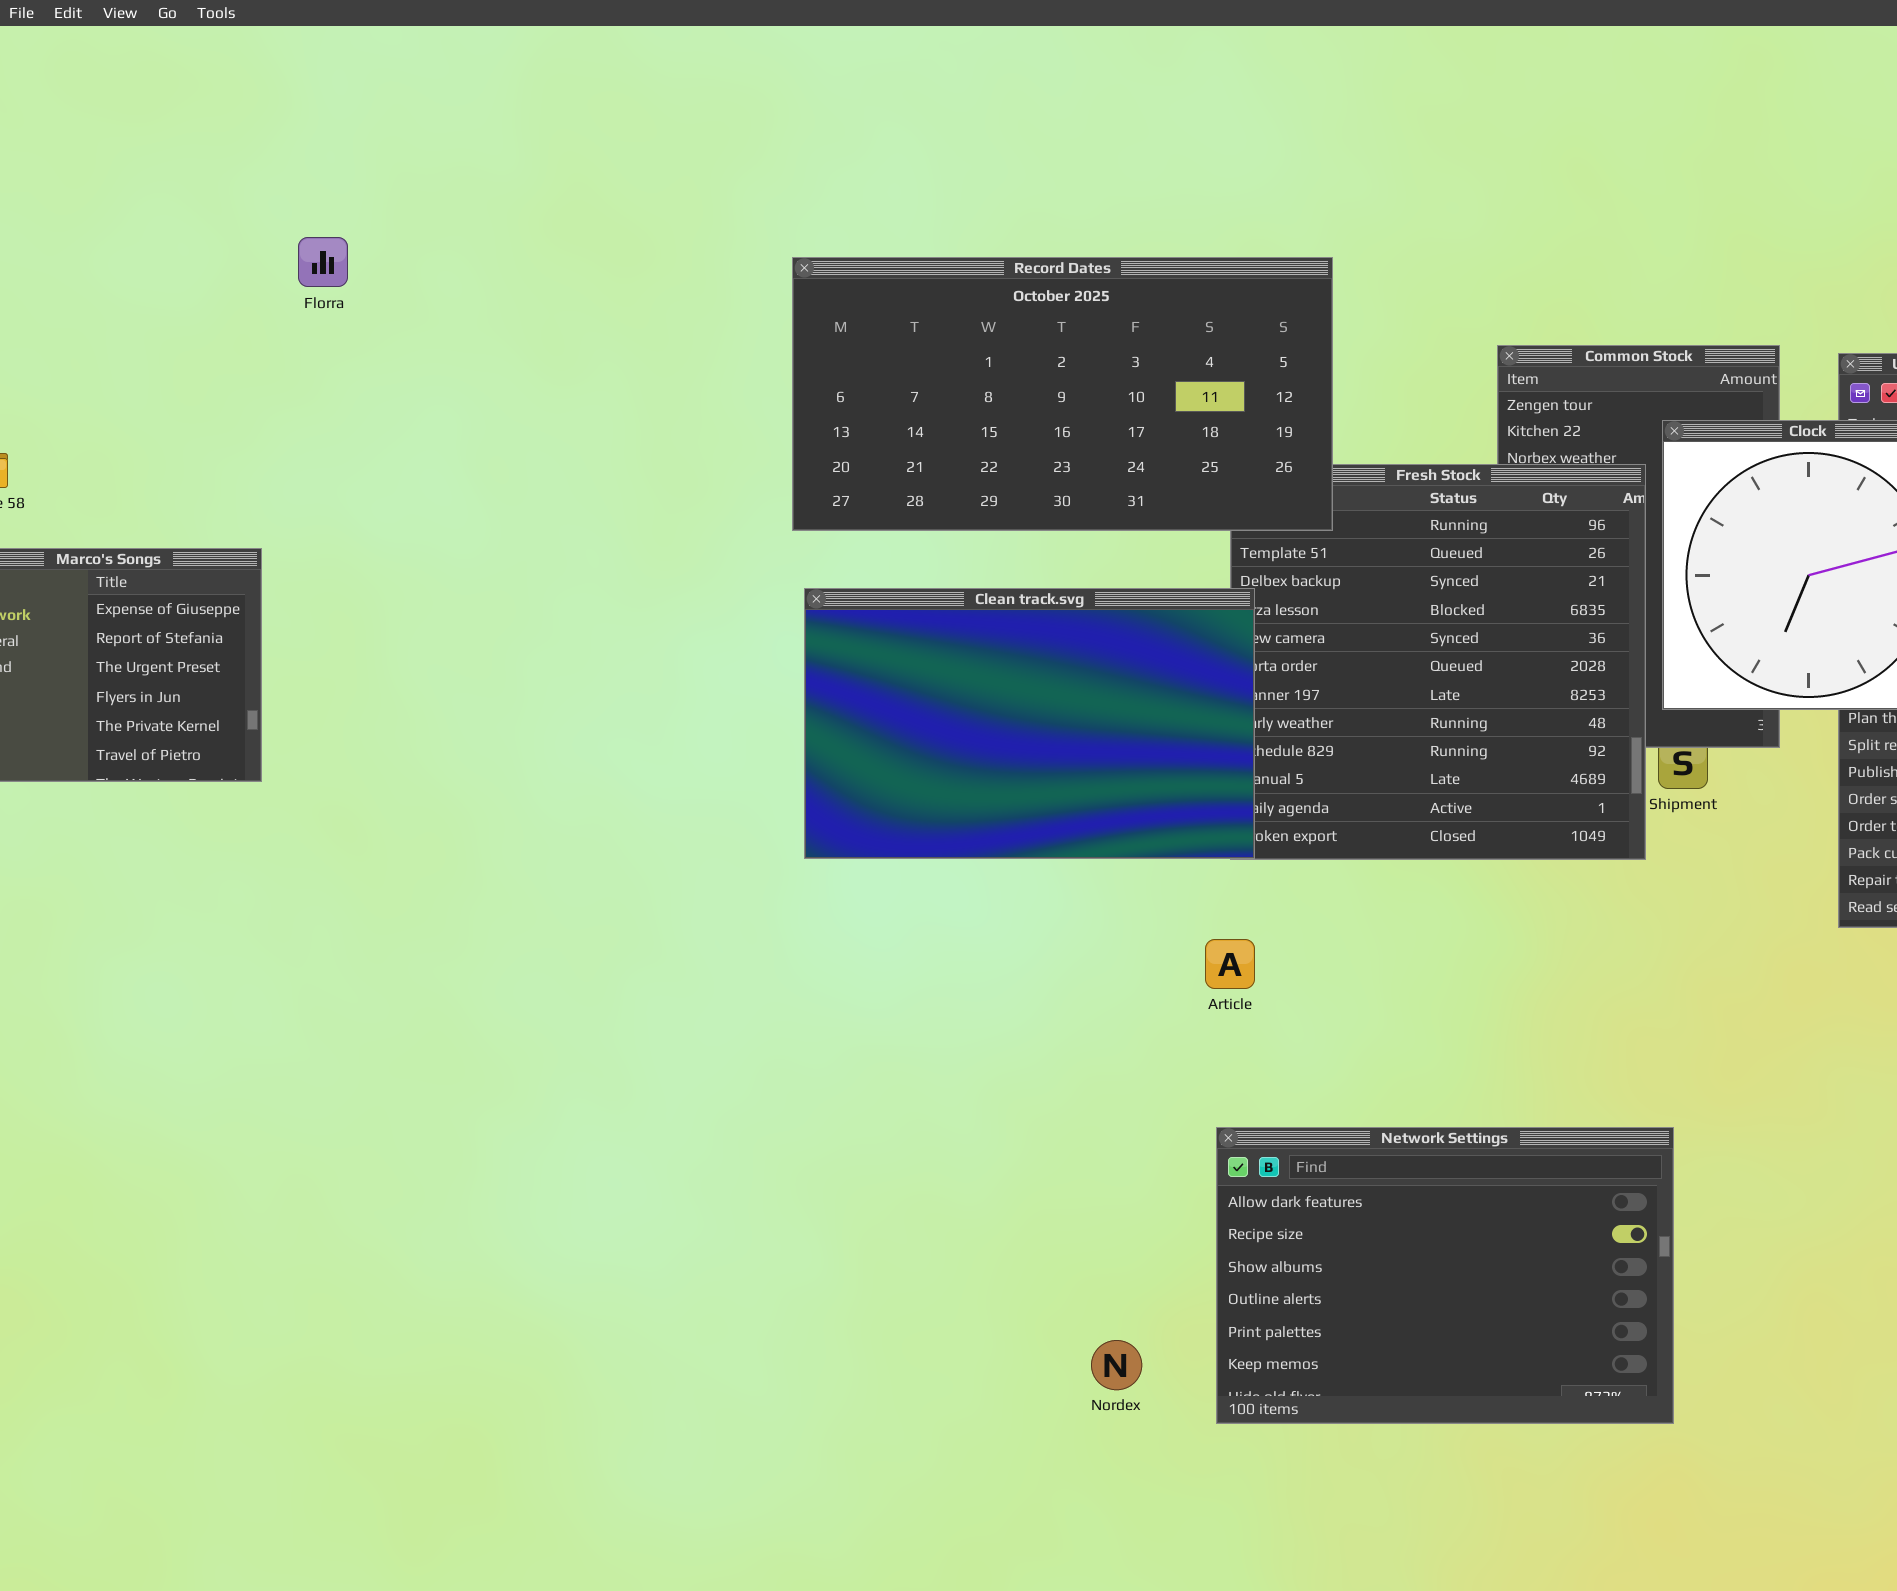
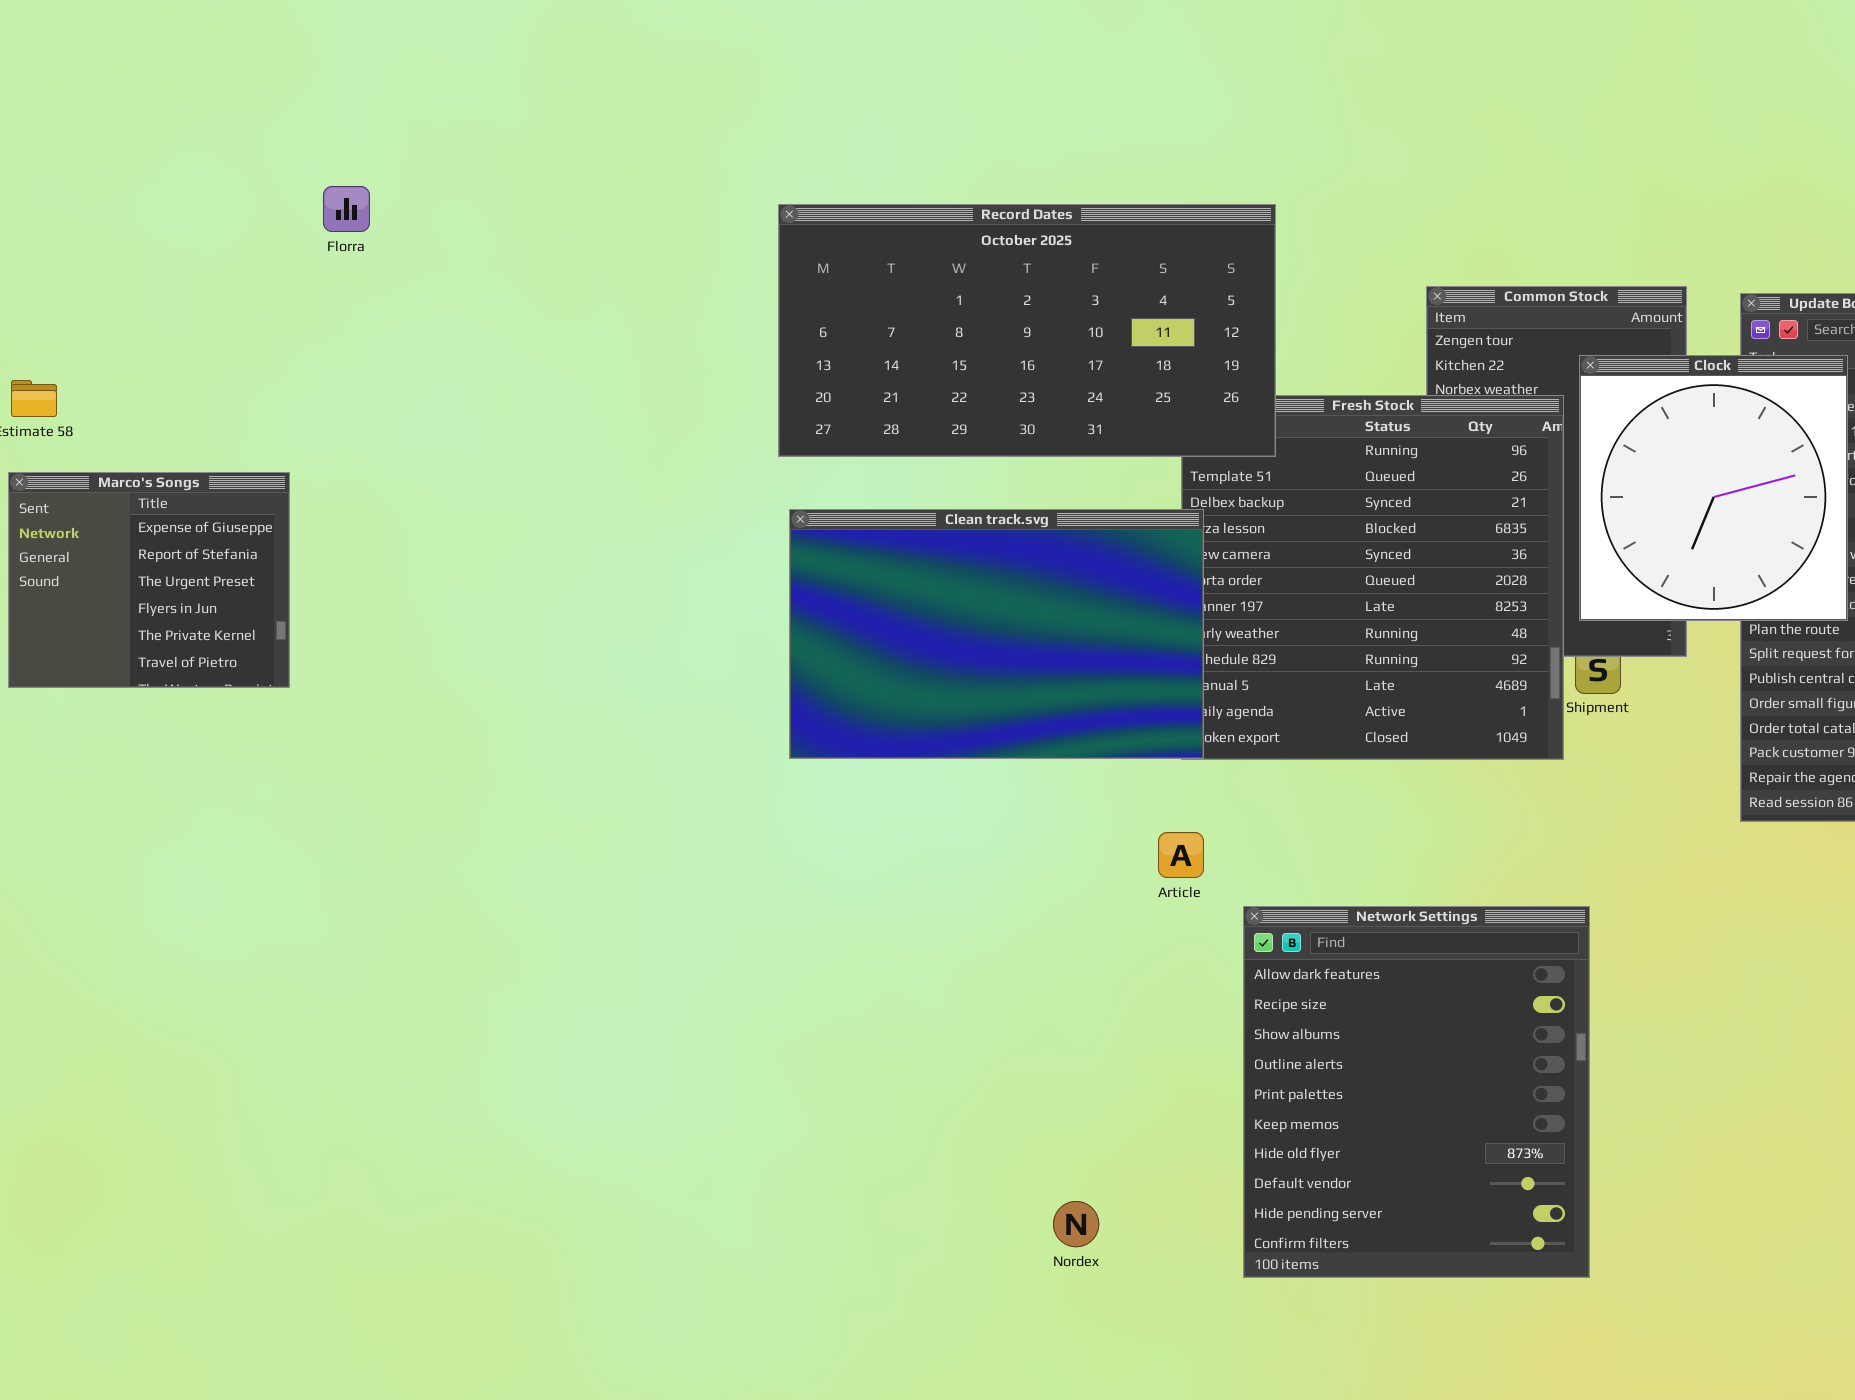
Network Settings: [1216,1127,1674,1424] -> [1243,906,1590,1278], resized

